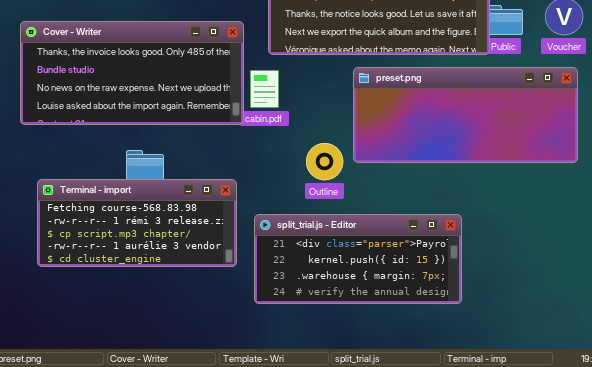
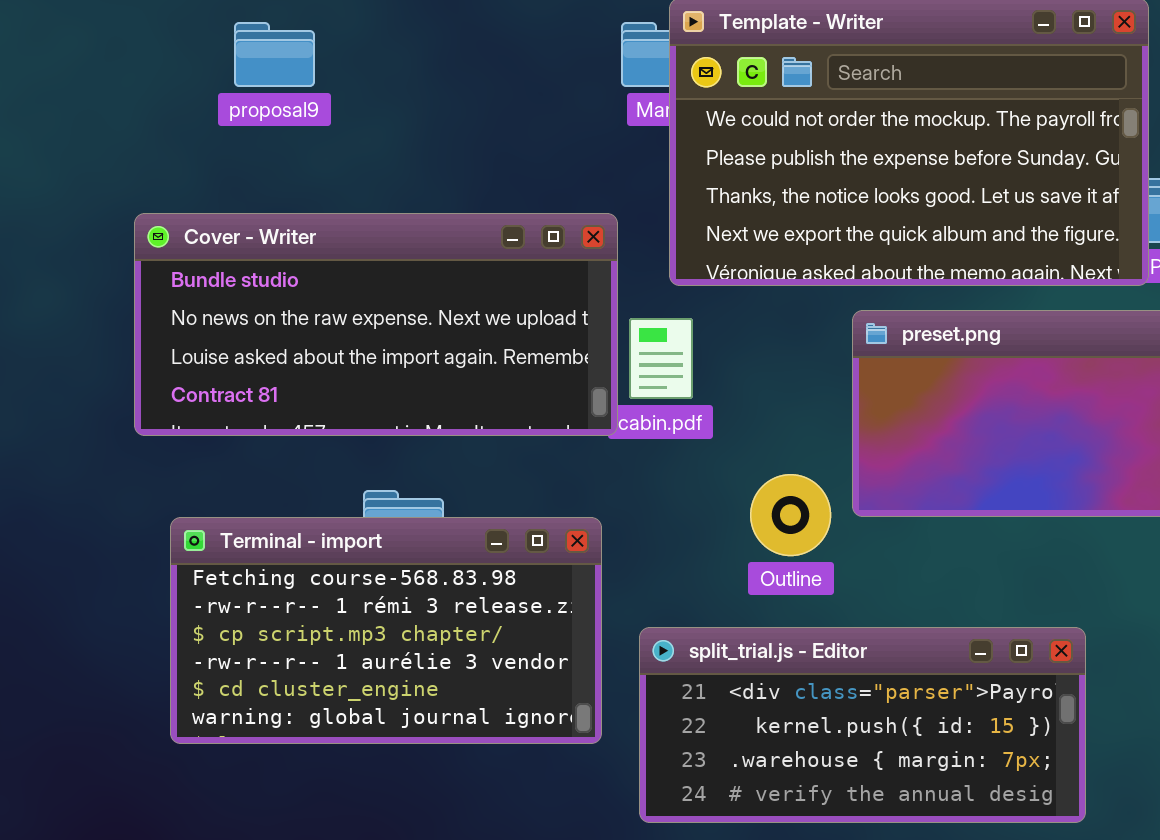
Cover - Writer: [20,21,244,125] -> [134,213,618,436], scrolled down 1 row
Terminal - import: [37,179,237,267] -> [170,517,602,744], resized

